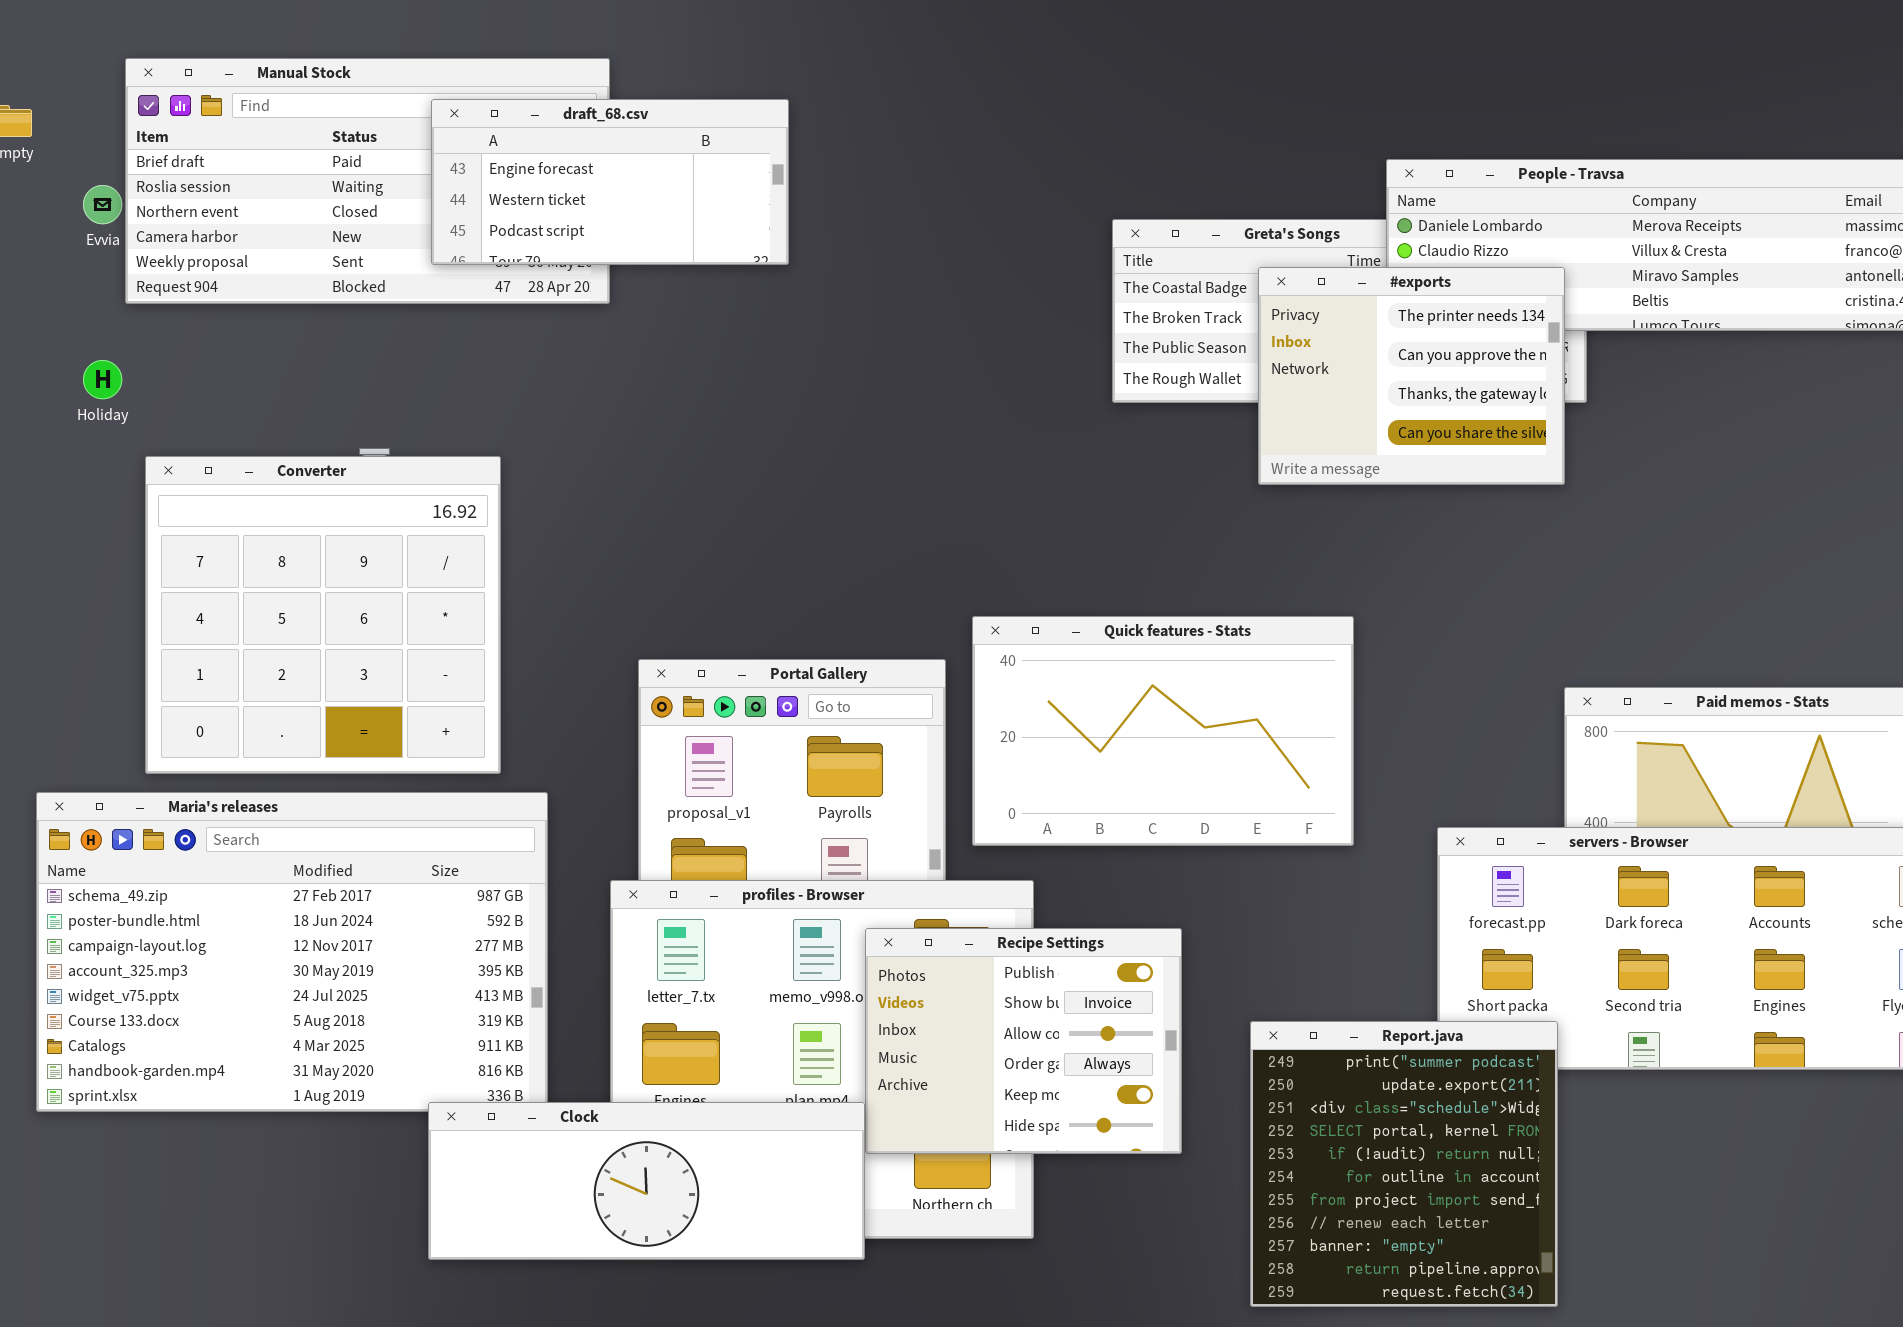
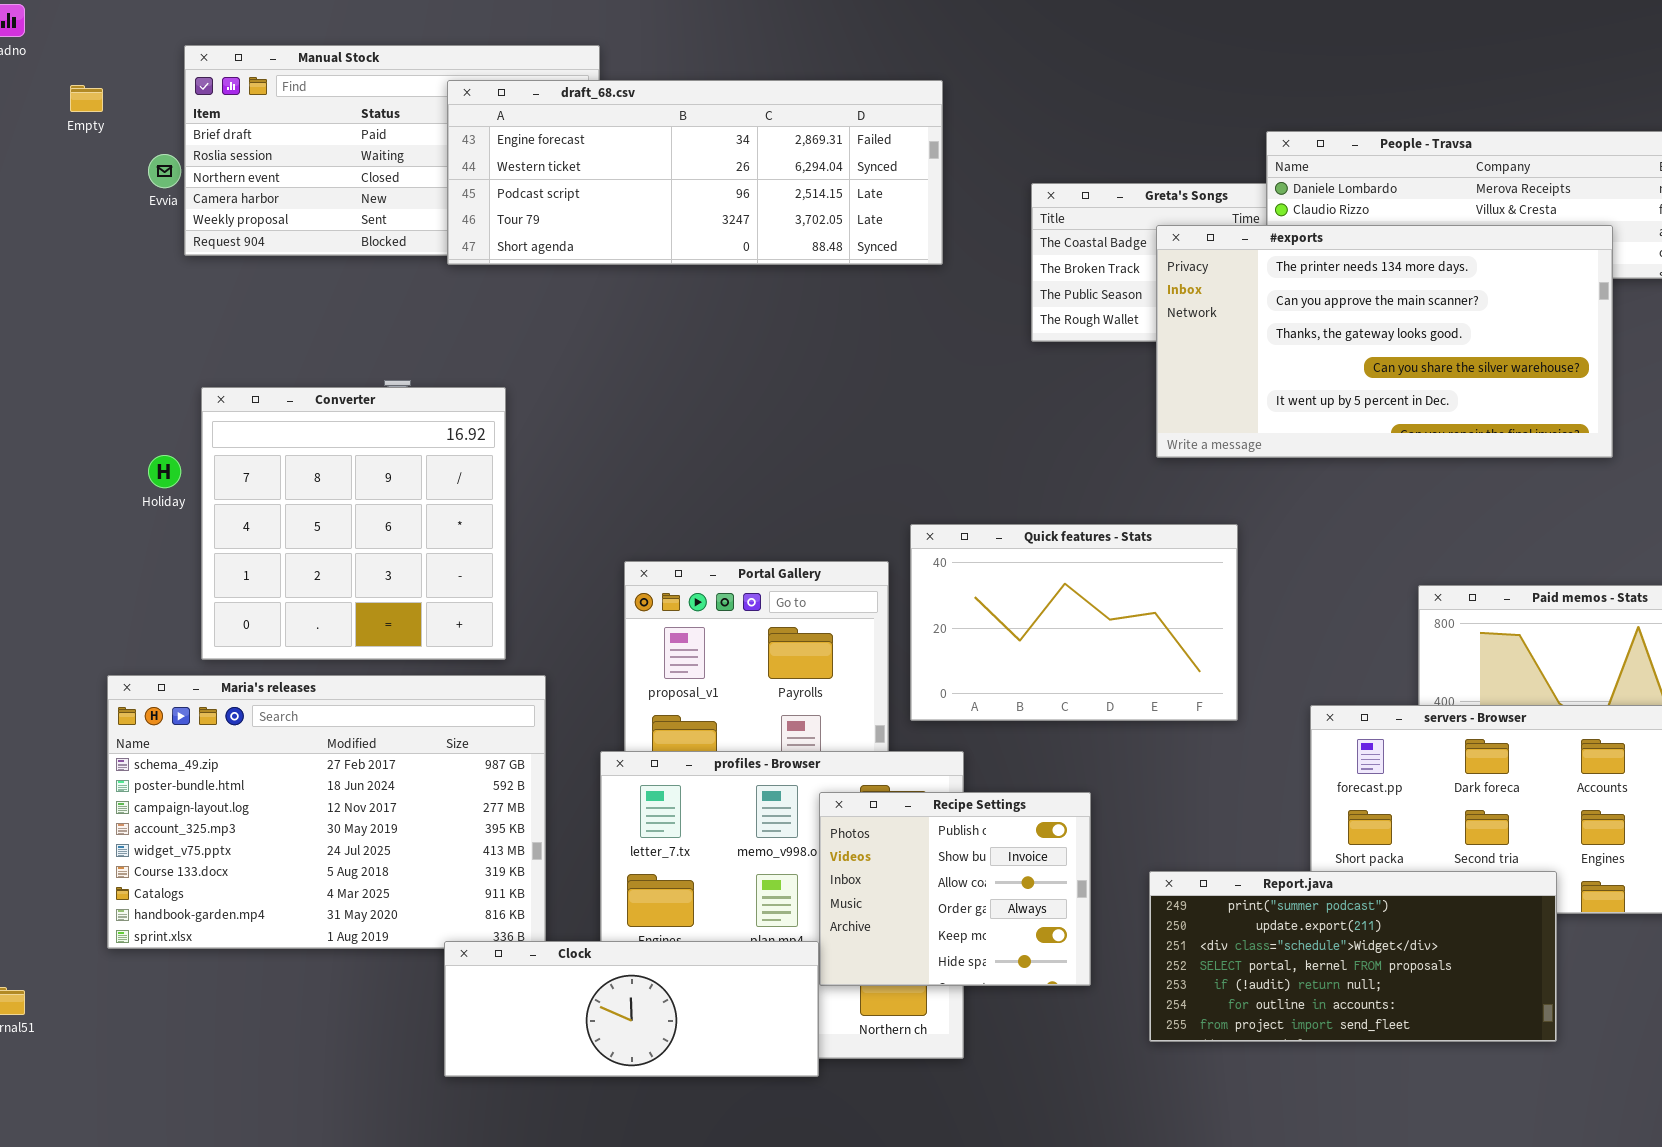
draft_68.csv: [431,99,789,265] -> [447,80,943,265], resized
#exports: [1258,267,1565,485] -> [1156,225,1613,458], resized
Holiday: [83,360,122,399] -> [148,455,181,488], moved
Report.java: [1250,1021,1558,1307] -> [1149,871,1557,1042], resized

